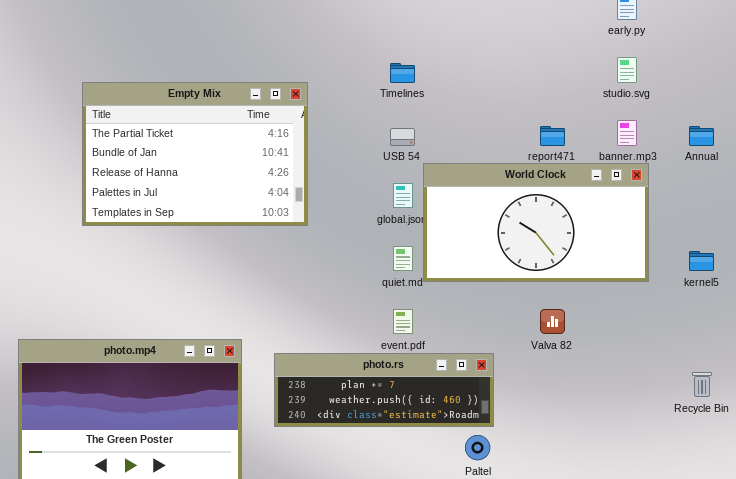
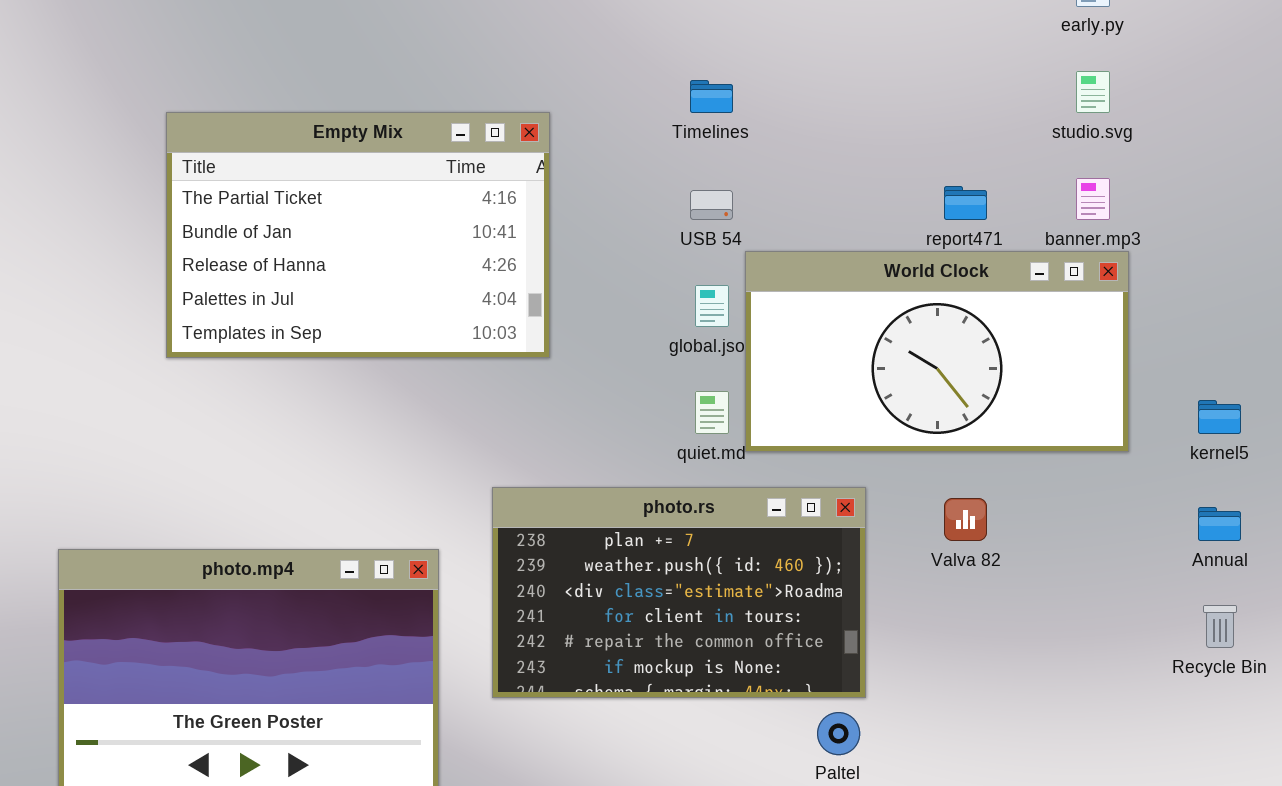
Annual: [689,126,714,146] -> [1198,507,1241,541], moved
photo.rs: [274,353,494,427] -> [492,487,866,698], resized

